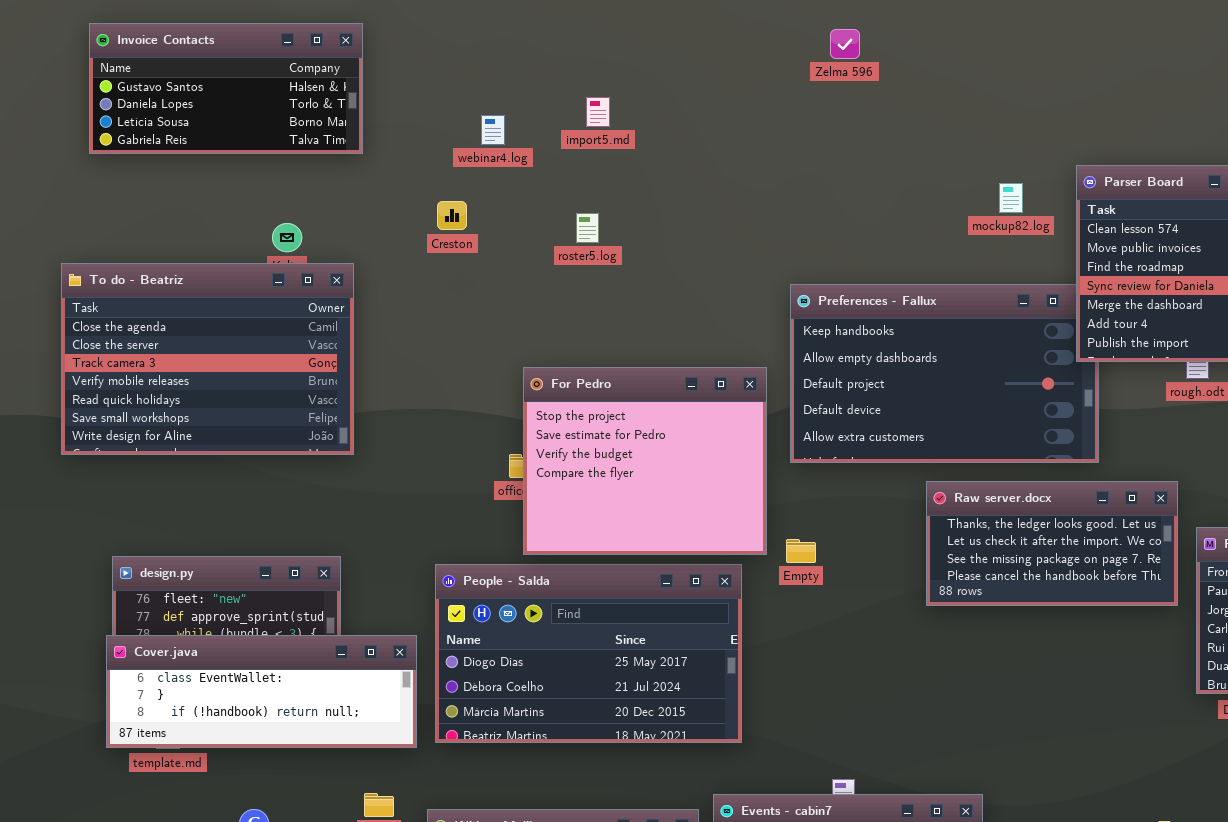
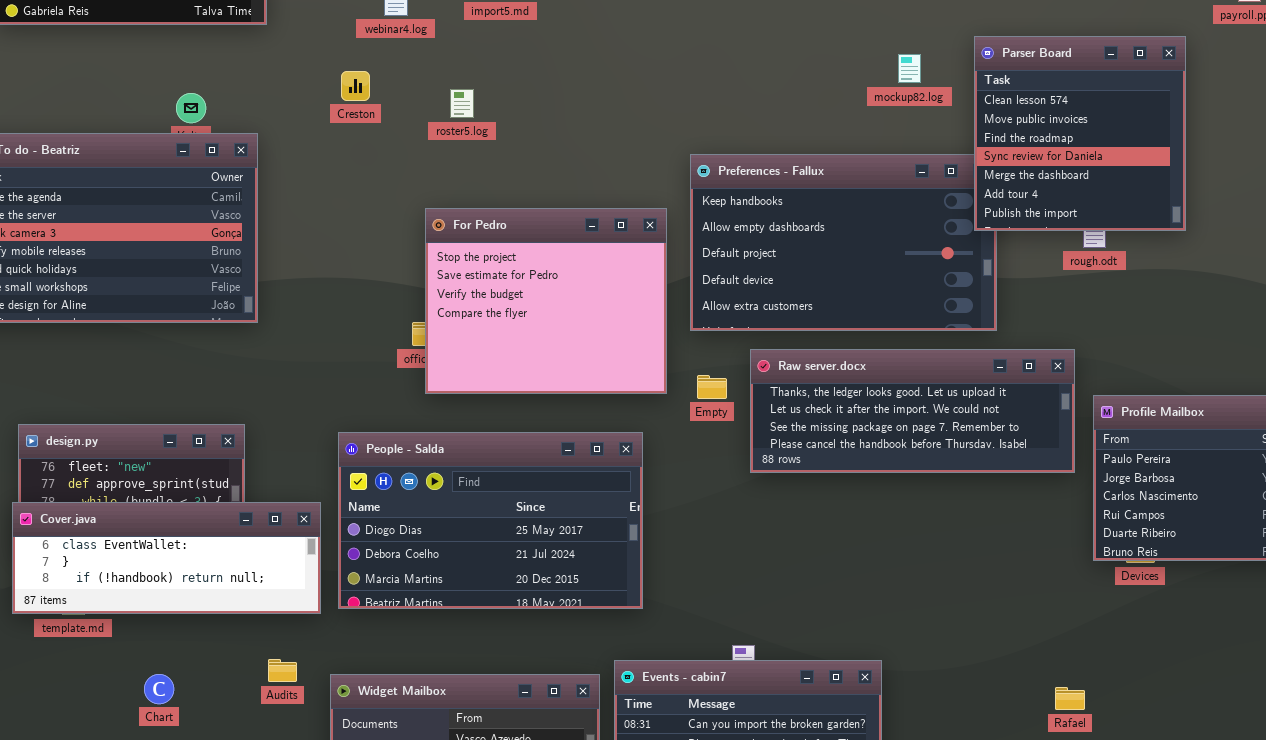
roster5.log: [576,213,599,243] -> [450,89,474,118], moved
For Pedro: [523,367,767,555] -> [425,208,667,394], moved
Raw server.docx: [926,481,1178,606] -> [750,349,1075,473], resized
Empty: [786,539,816,563] -> [697,375,727,399], moved

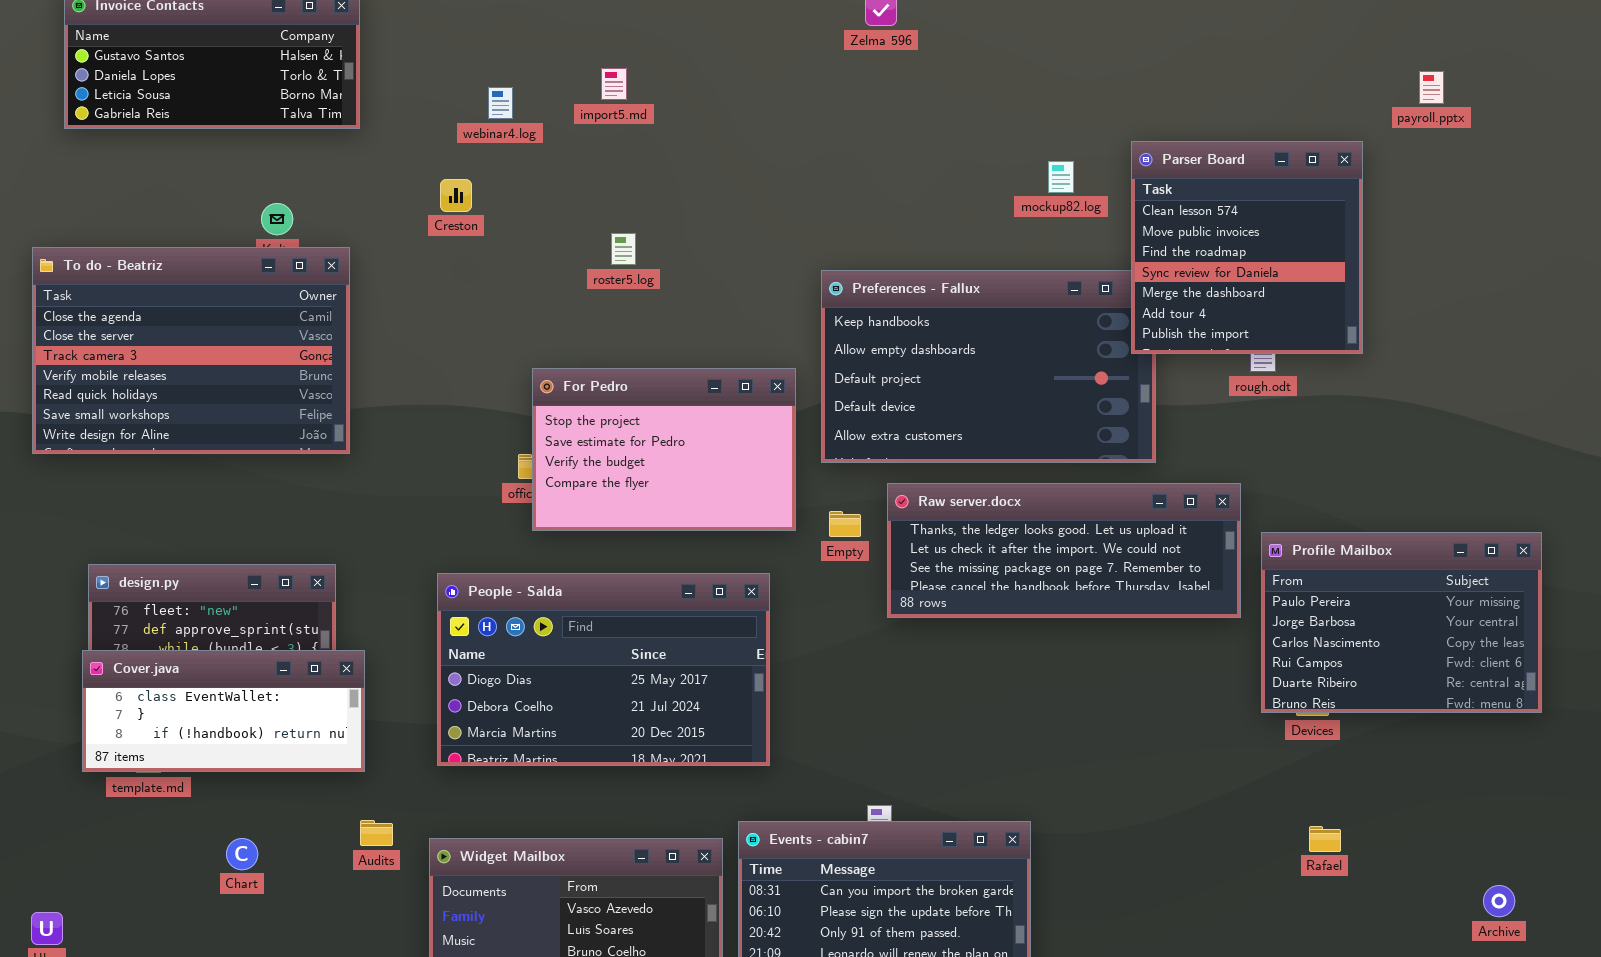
roster5.log: [450,89,474,118] -> [611,233,636,265], moved
For Pedro: [425,208,667,394] -> [532,368,796,531], resized
Cover.java: [12,502,321,614] -> [82,650,365,772], resized
Rafael: [1055,687,1085,710] -> [1309,826,1341,852], moved

